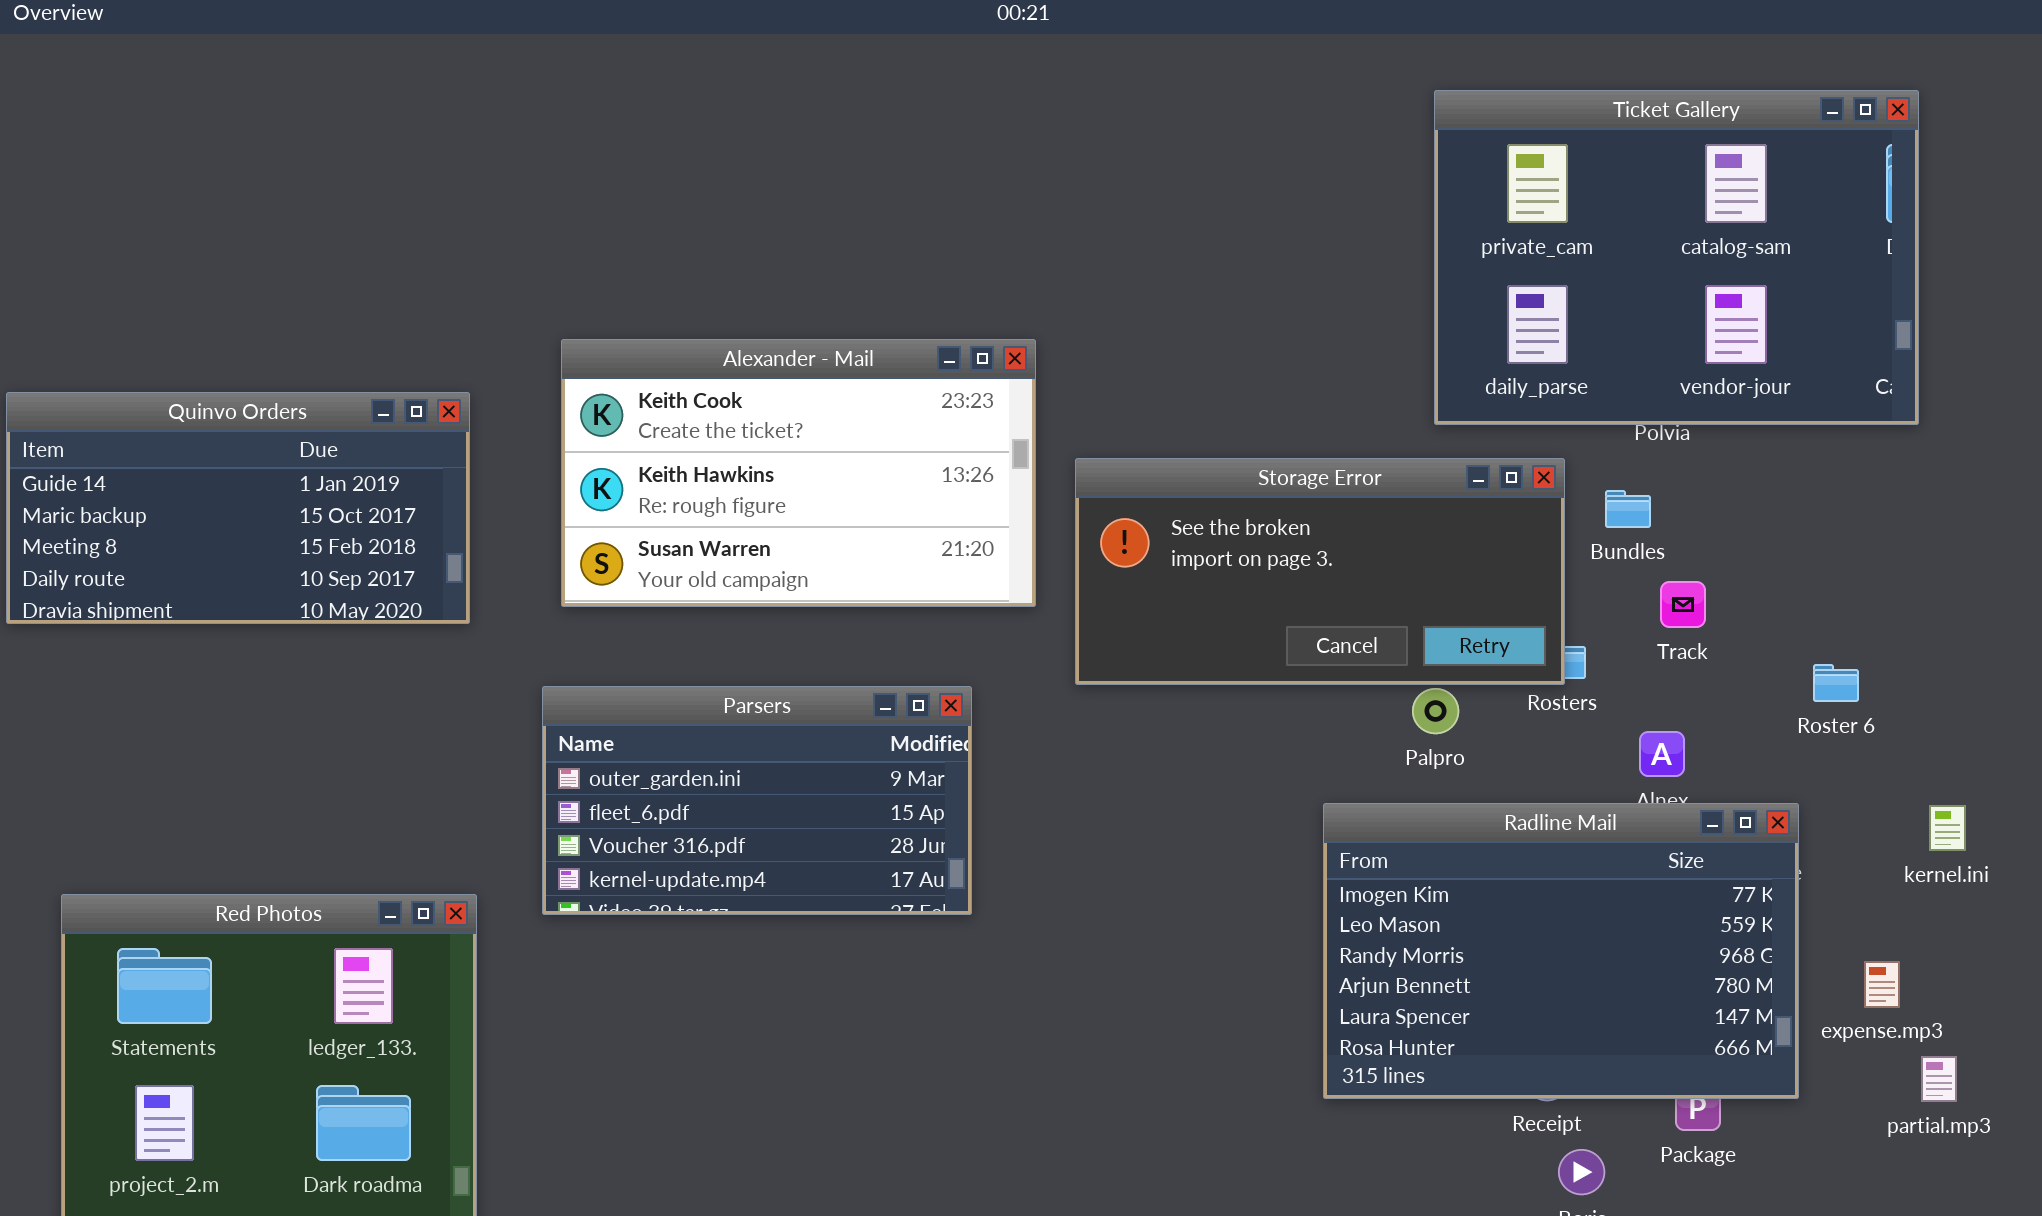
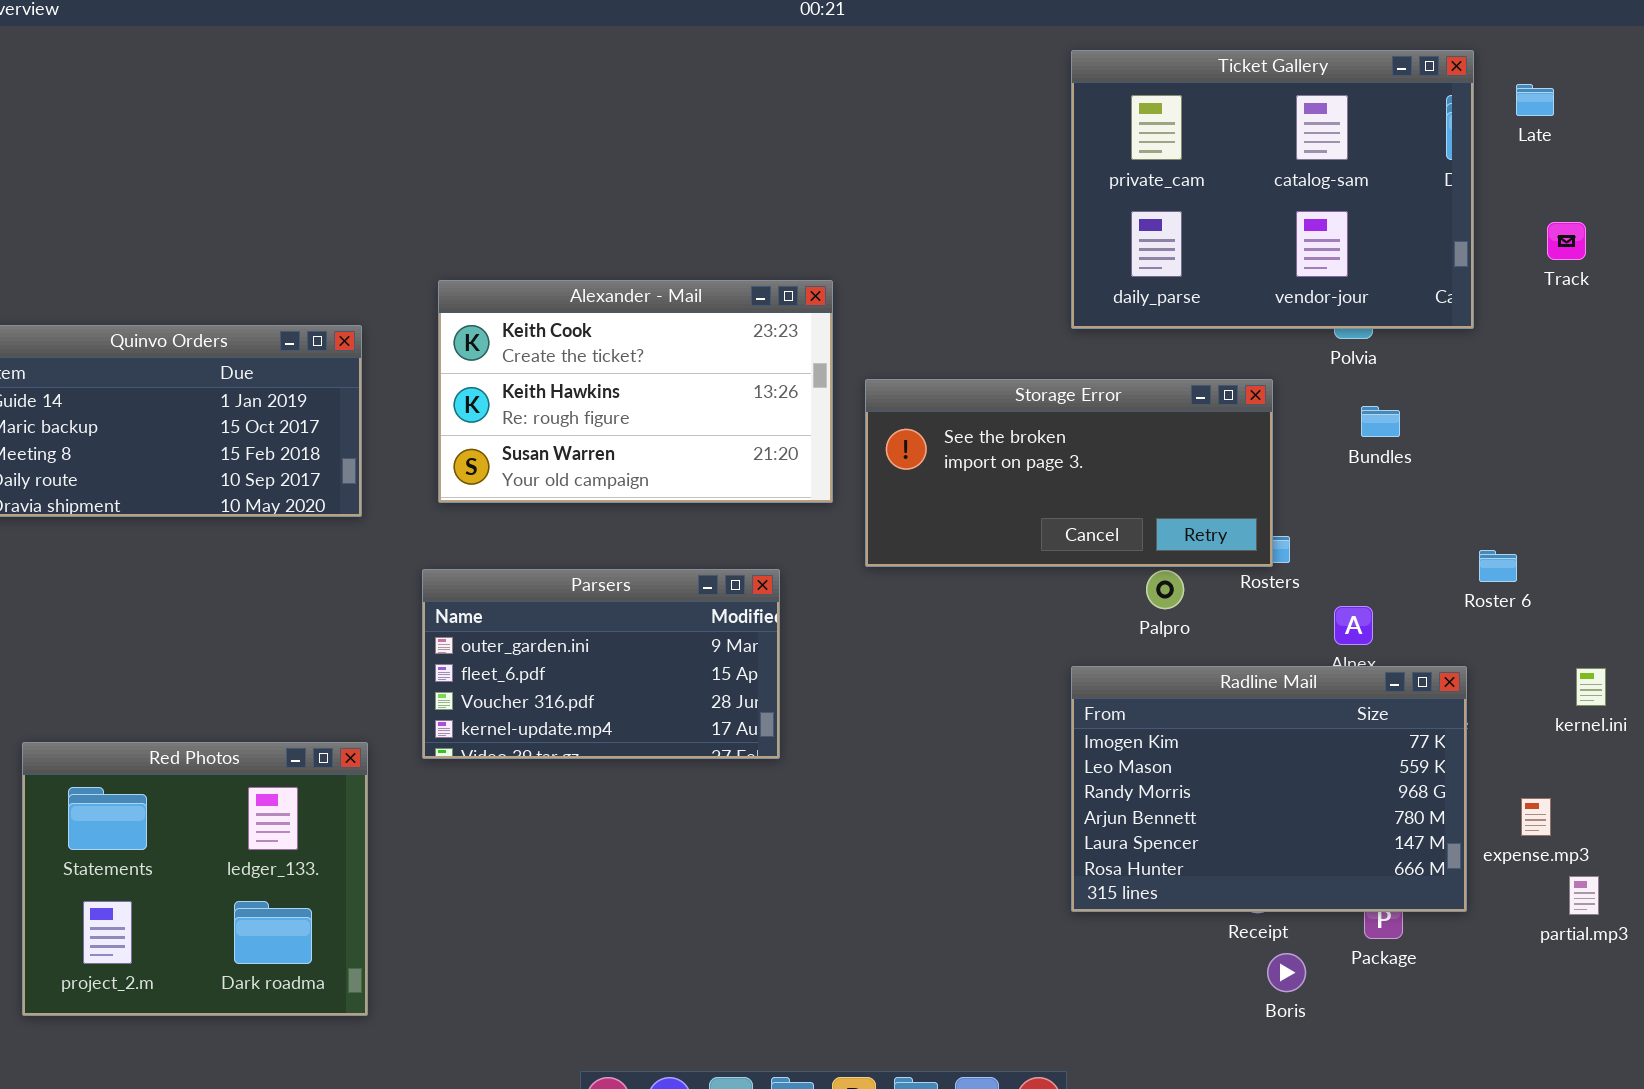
Ticket Gallery: [1434,90,1919,425] -> [1071,50,1474,329], moved
Bundles: [1605,490,1651,528] -> [1361,406,1400,437], moved
Track: [1660,581,1706,628] -> [1547,222,1586,260], moved

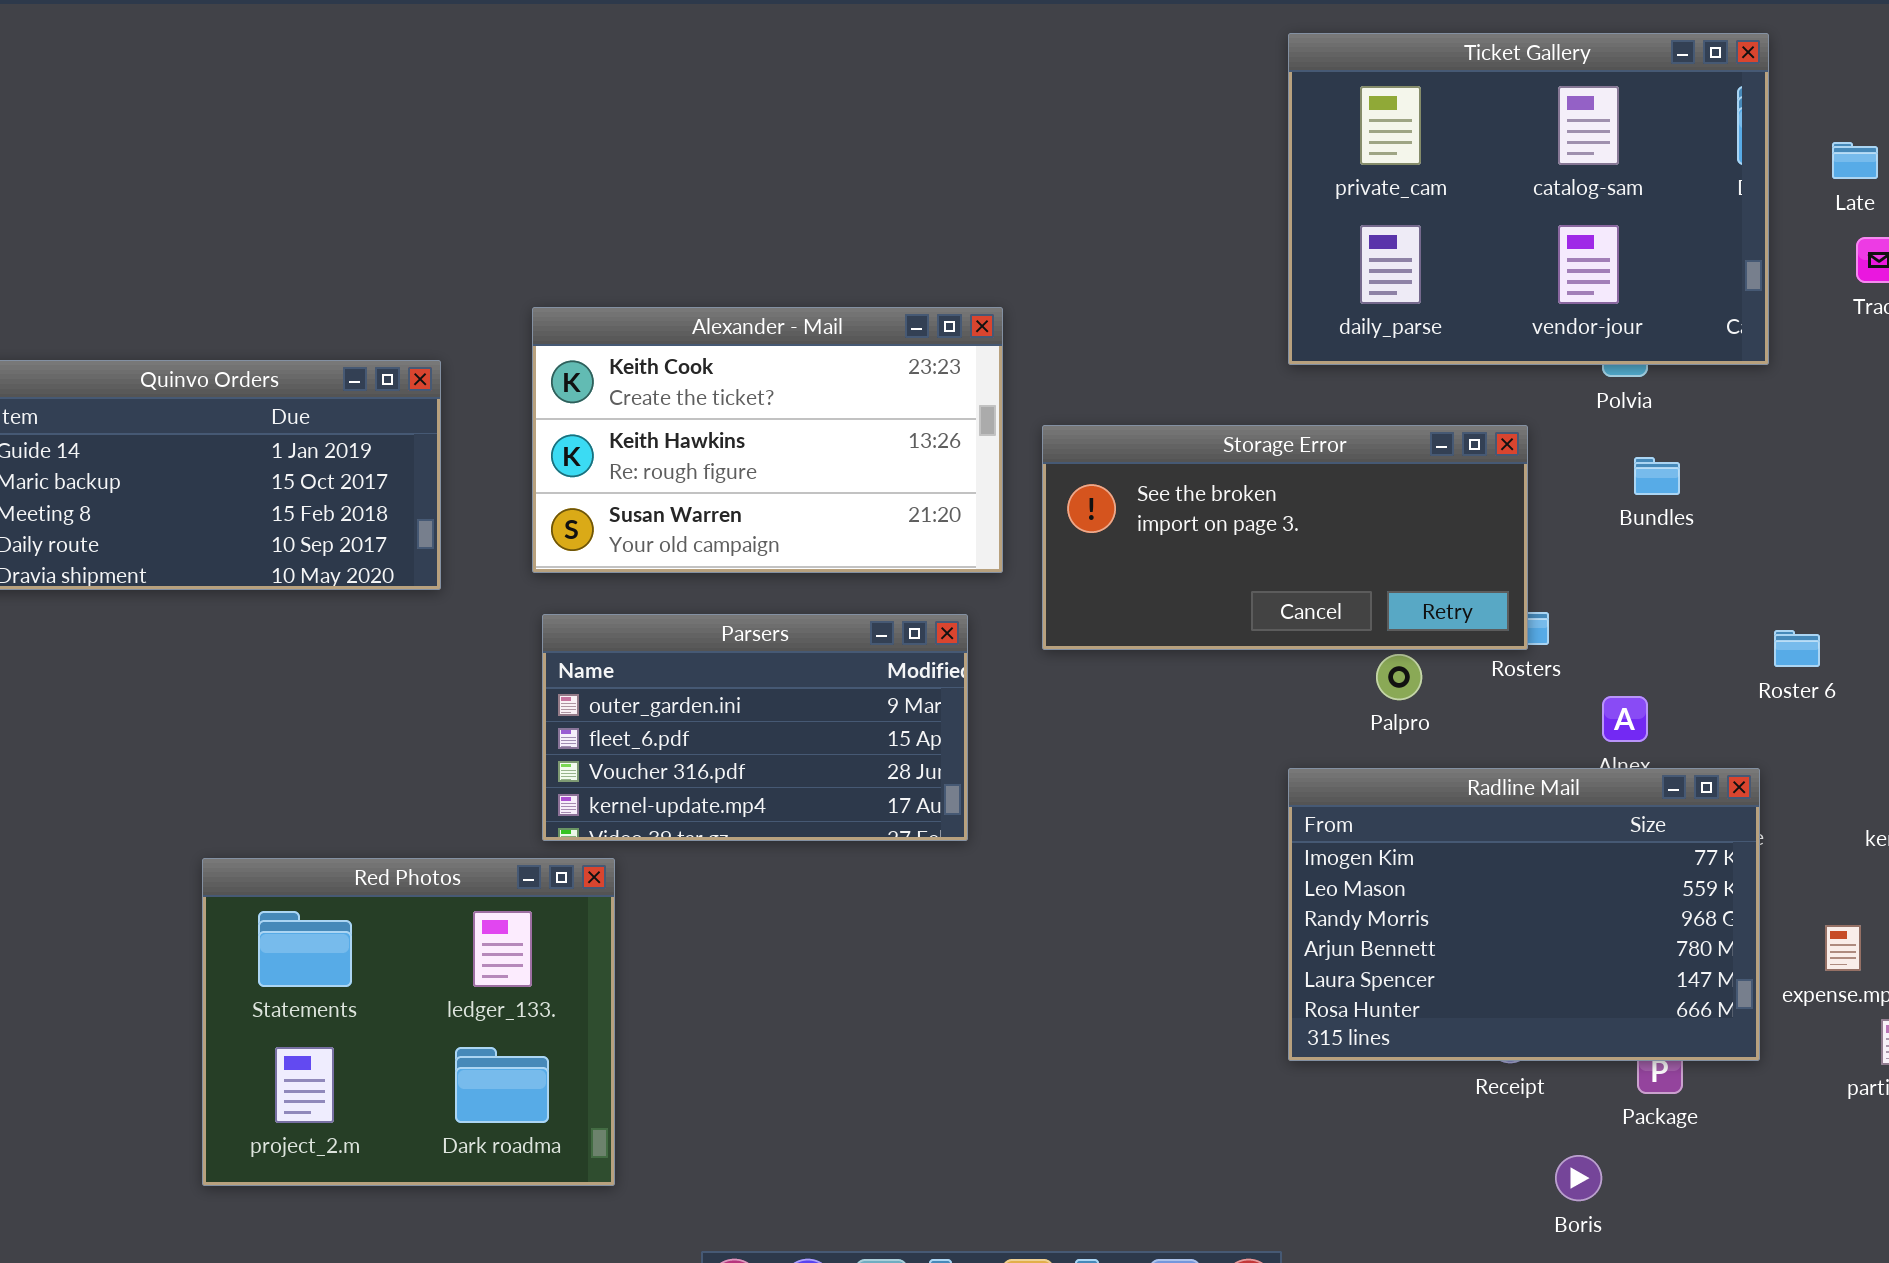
Late: [1516,84,1554,116] -> [1832,142,1878,179], moved
Parsers: [422,569,780,759] -> [542,614,968,841], moved
Red Photos: [22,742,368,1016] -> [202,858,615,1186], moved
Boris: [1267,953,1306,992] -> [1555,1155,1602,1201], moved

